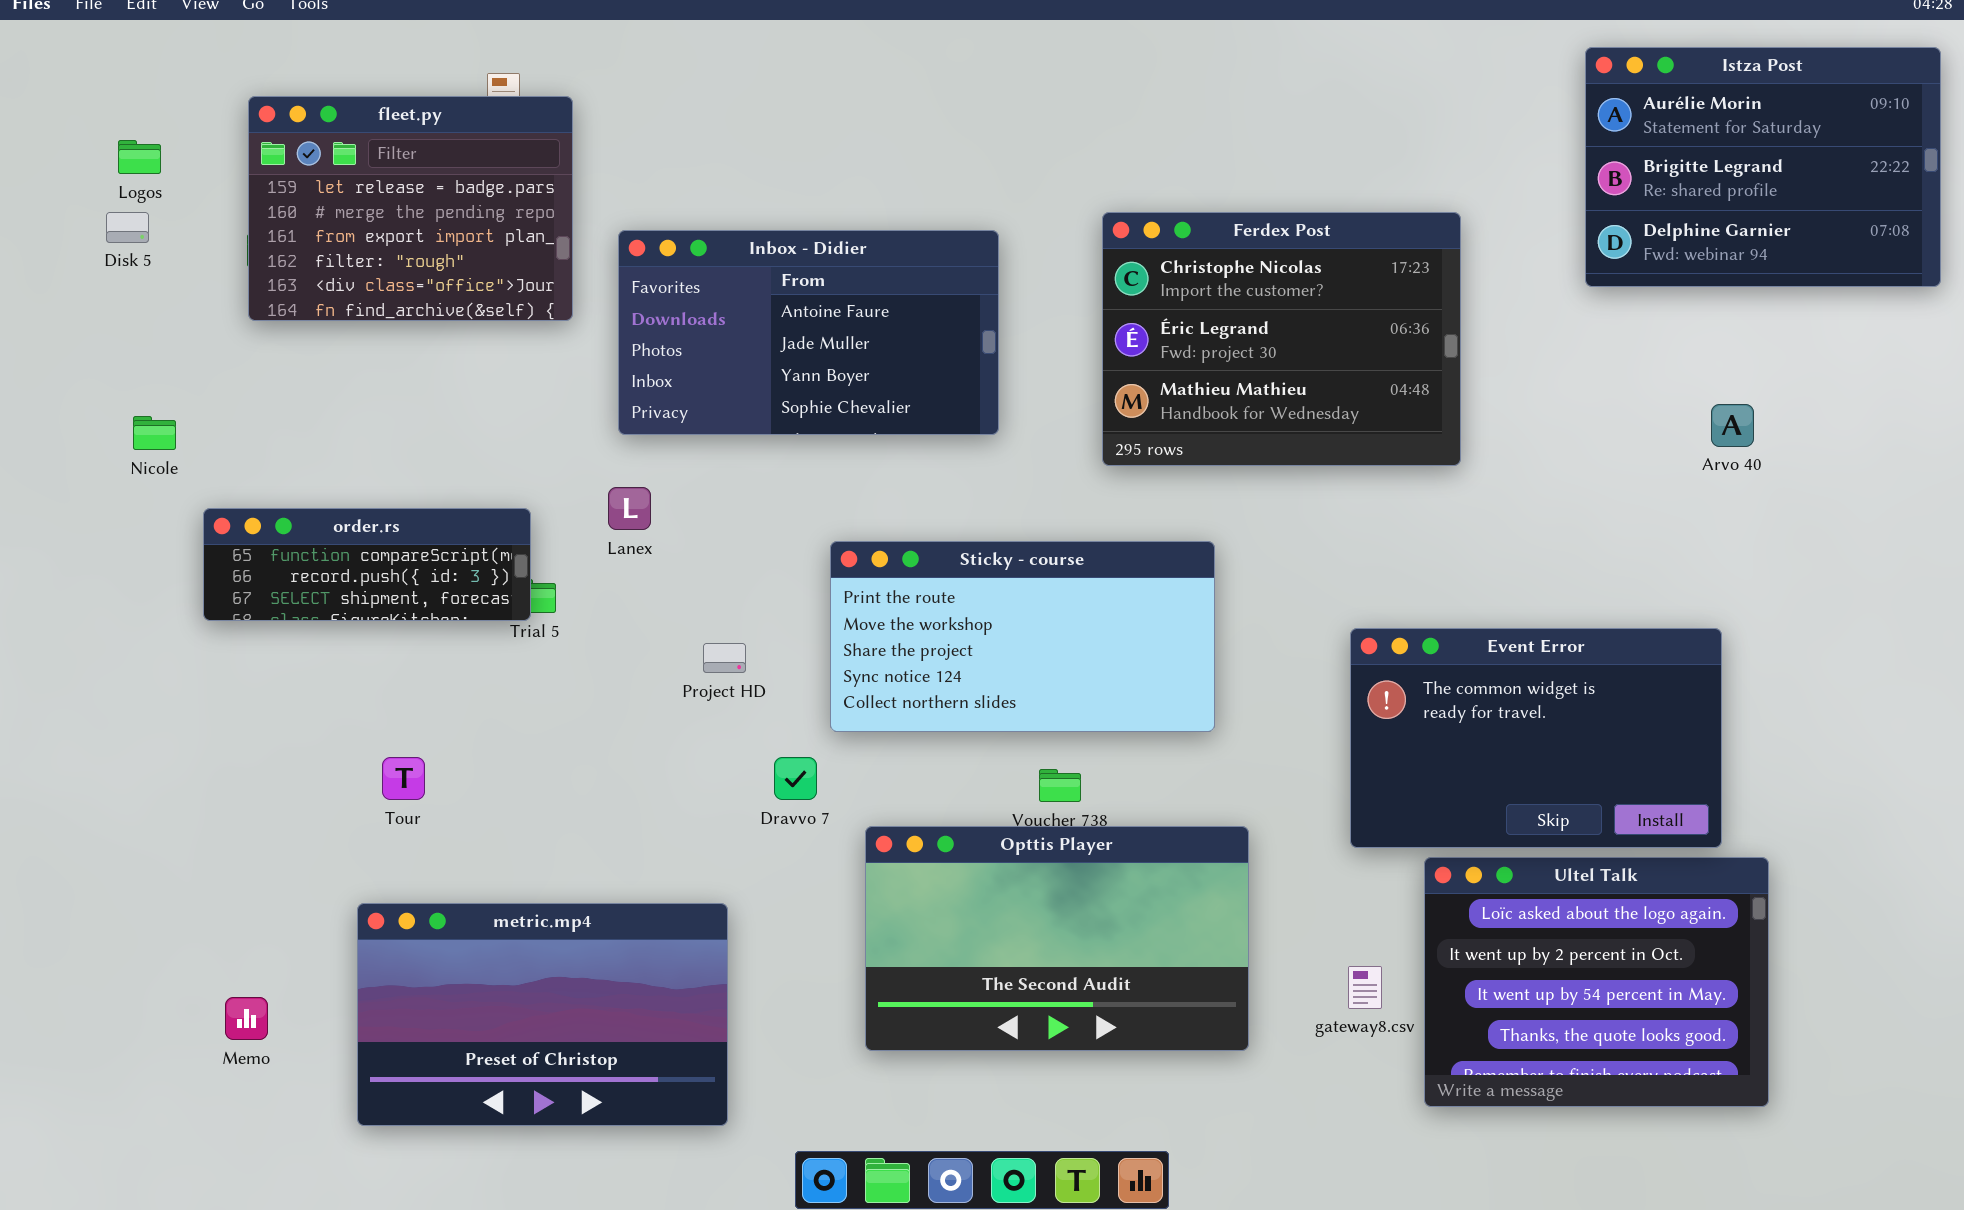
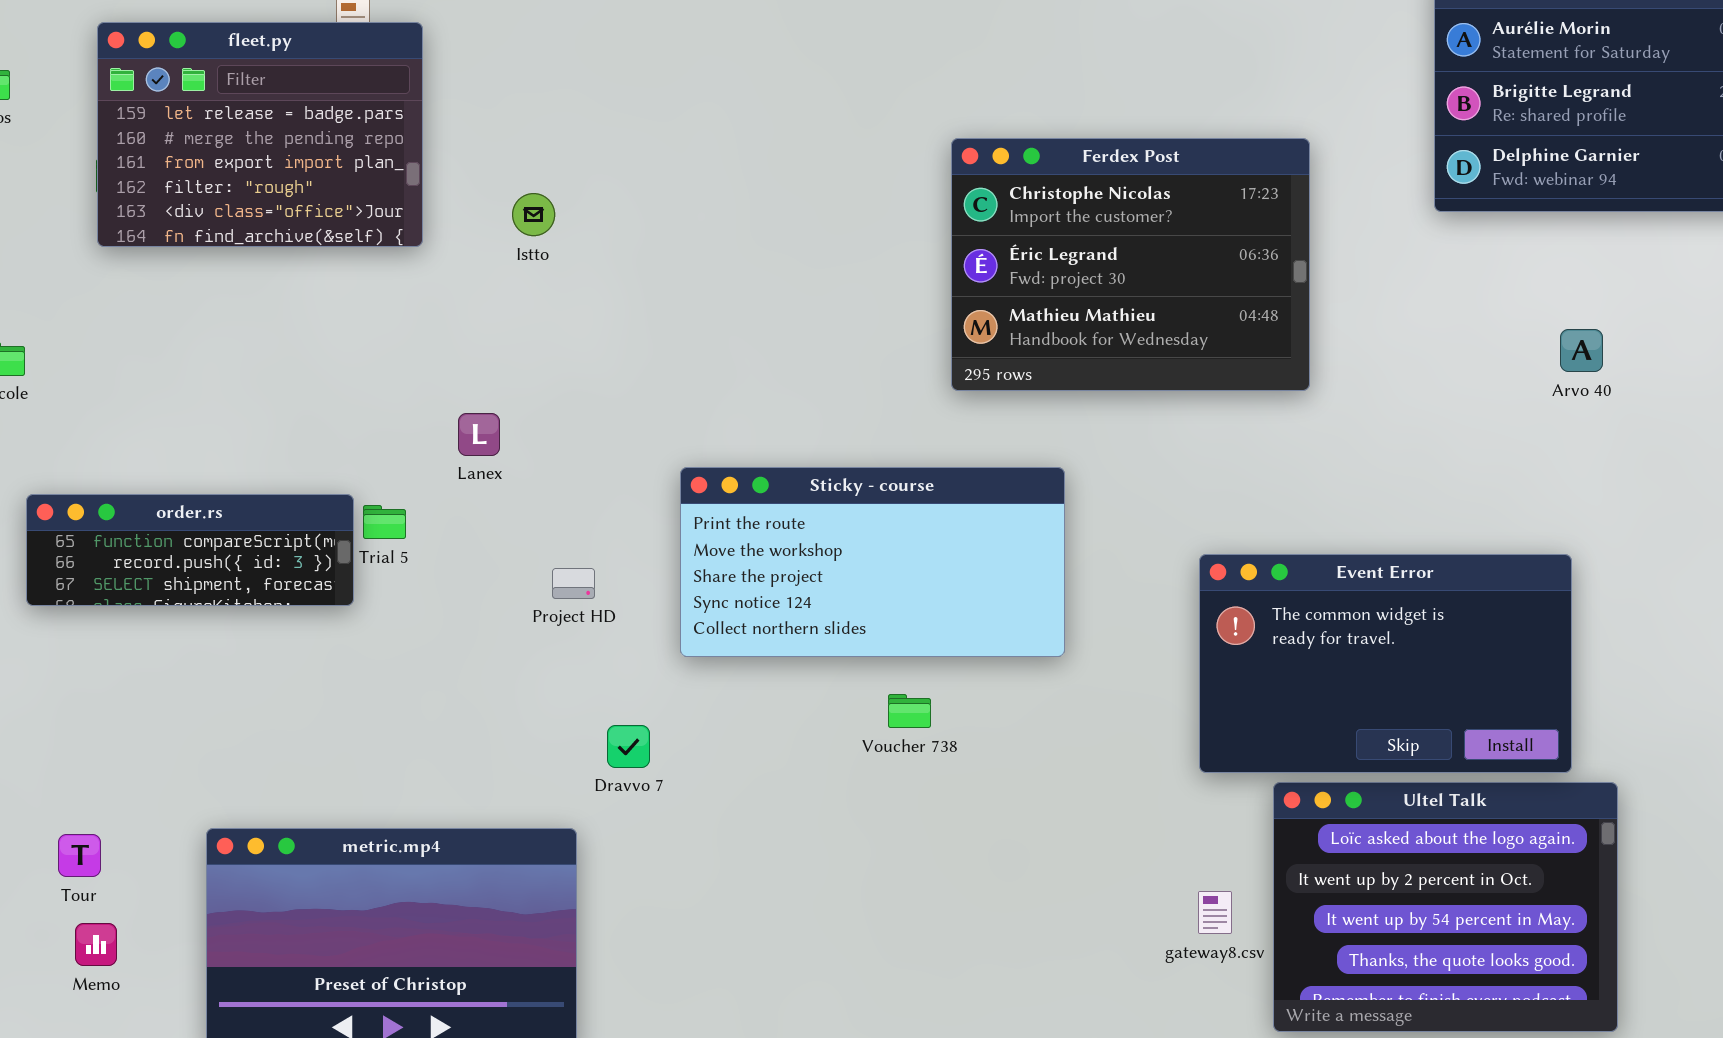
Inbox - Didier: [618,230,999,435] -> none, closed
order.rs: [203,508,531,621] -> [26,494,354,606], moved
Tour: [382,757,425,800] -> [58,834,101,877], moved
Dravvo 7: [774,757,817,800] -> [607,725,650,768], moved
Opttis Player: [865,826,1249,1051] -> none, closed

